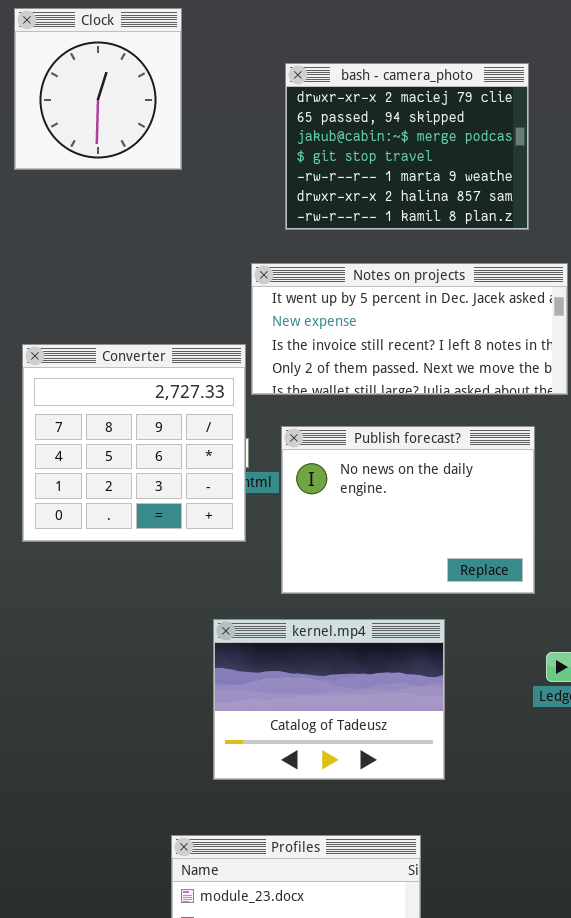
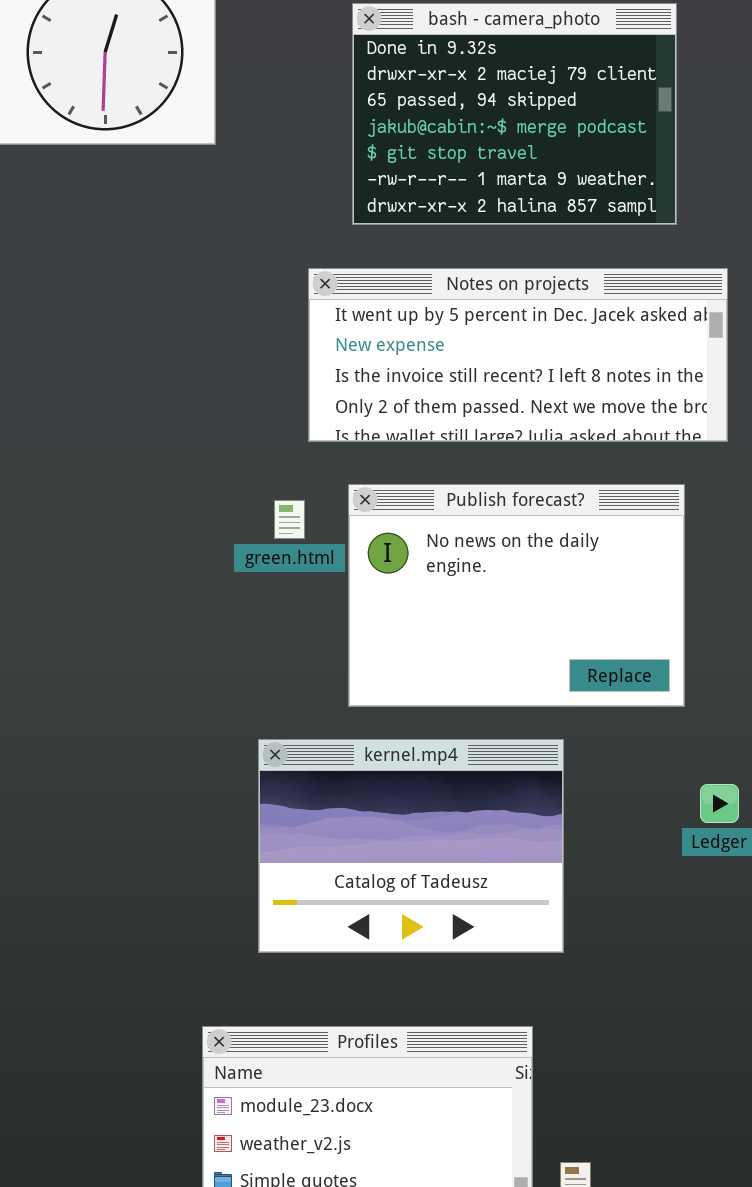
bash - camera_photo: [285,63,529,230] -> [352,3,677,225], scrolled up 1 row
Converter: [22,344,246,542] -> none, closed

